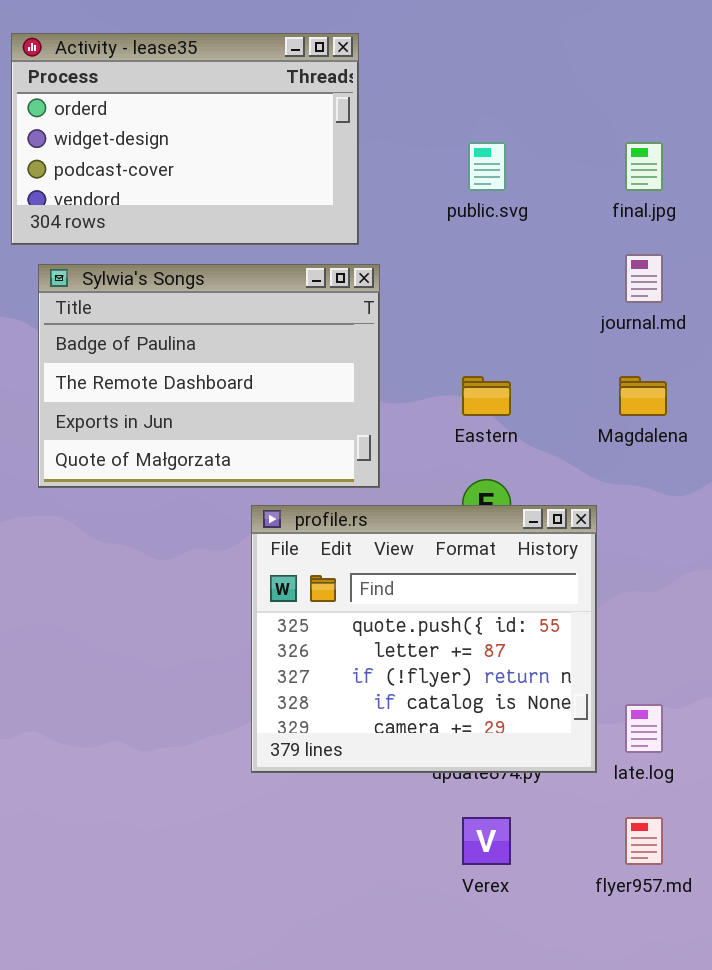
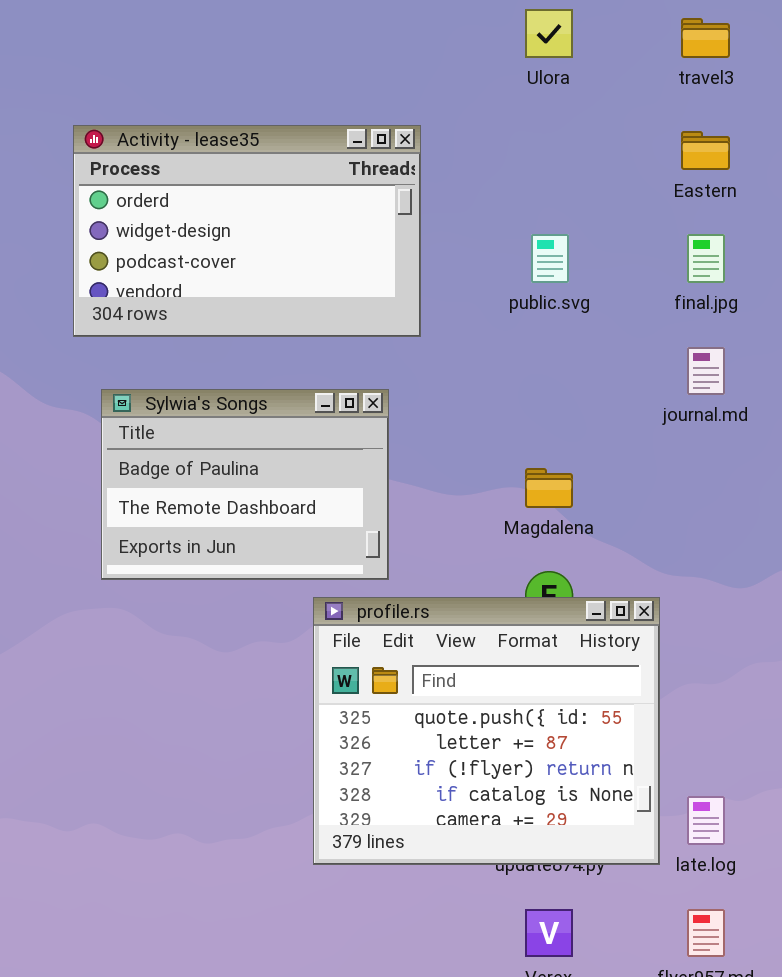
Sylwia's Songs: [38,264,380,488] -> [101,389,389,580], resized
Eastern: [462,376,511,416] -> [681,131,730,170], moved
Magdalena: [619,376,667,416] -> [525,468,573,508], moved

